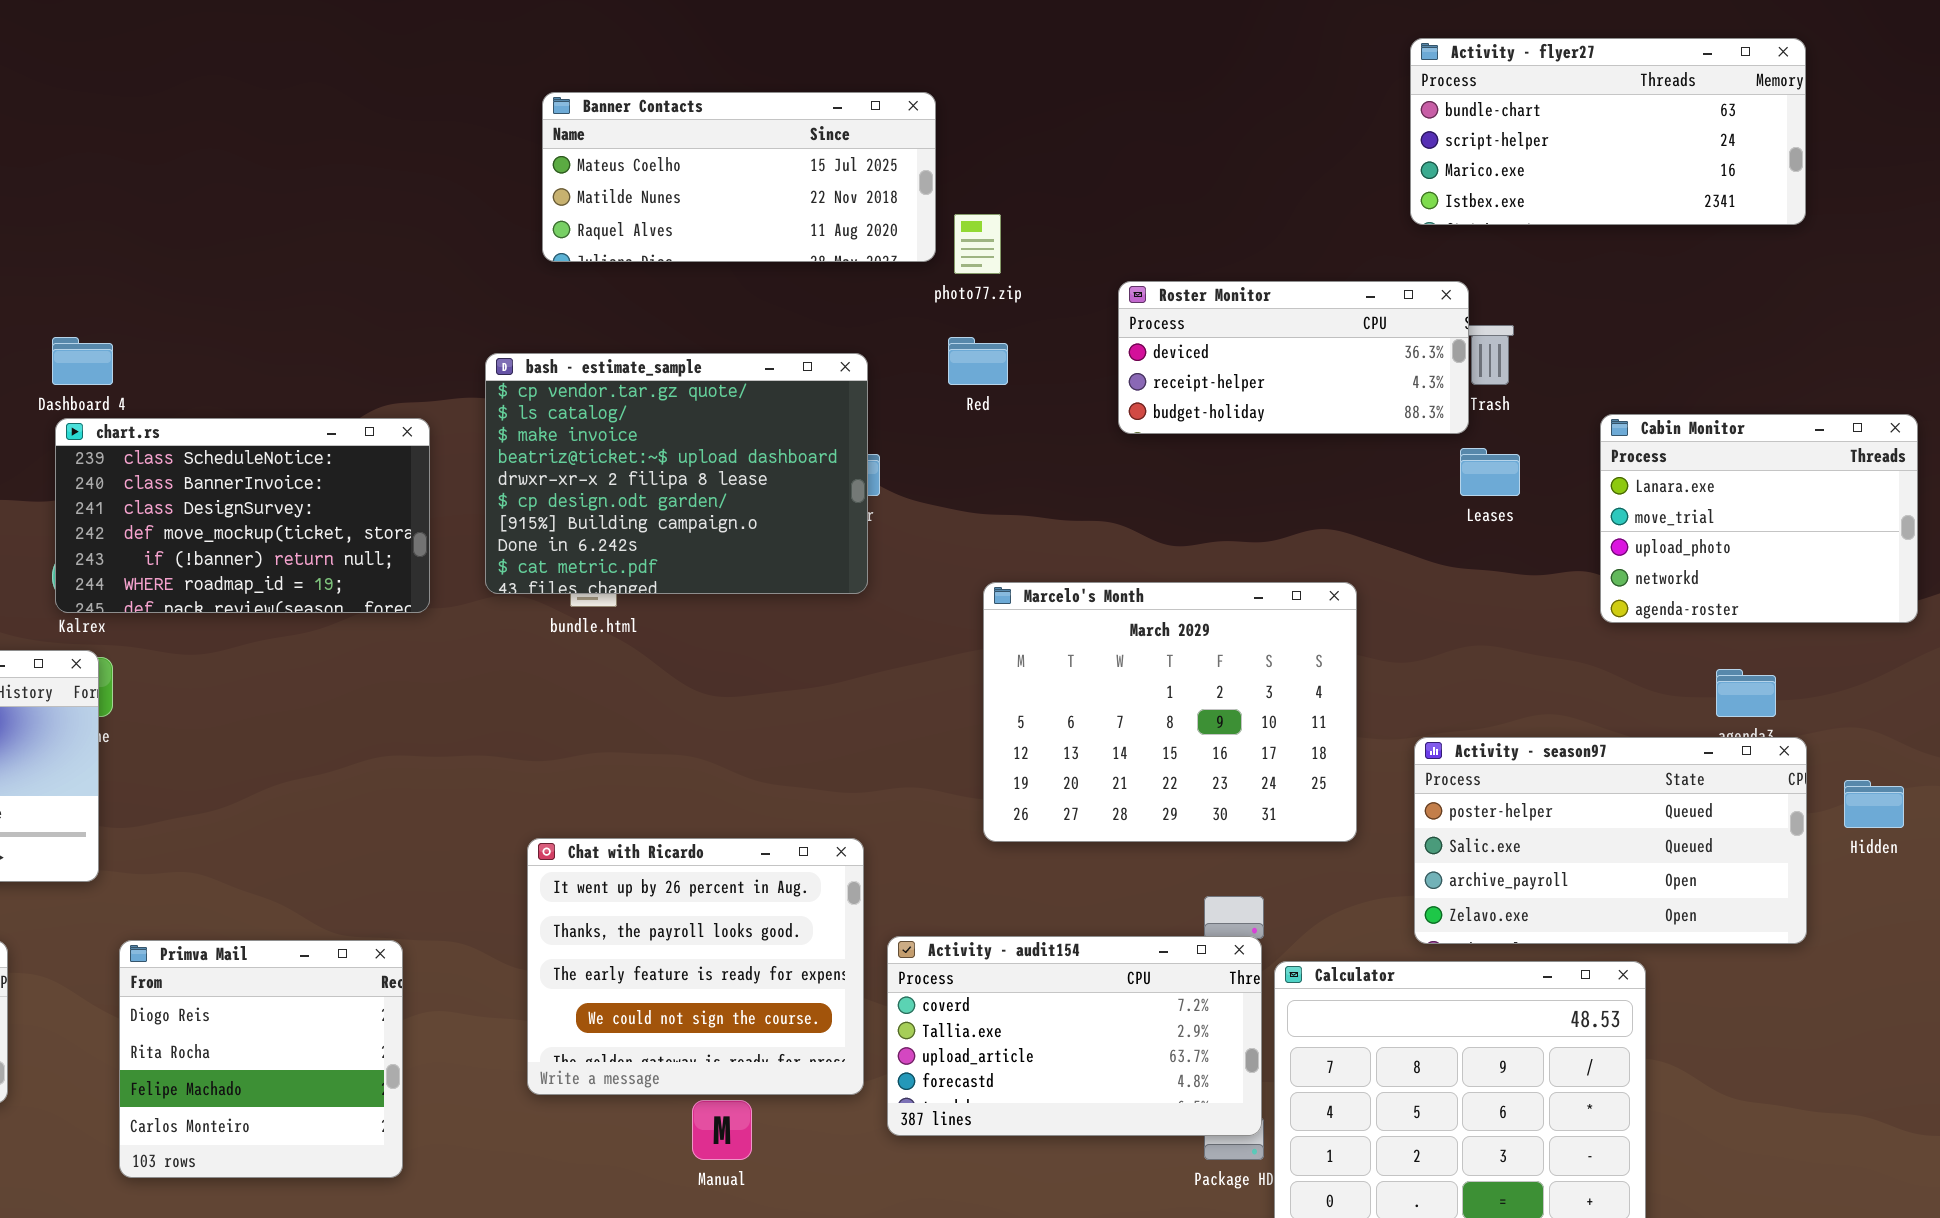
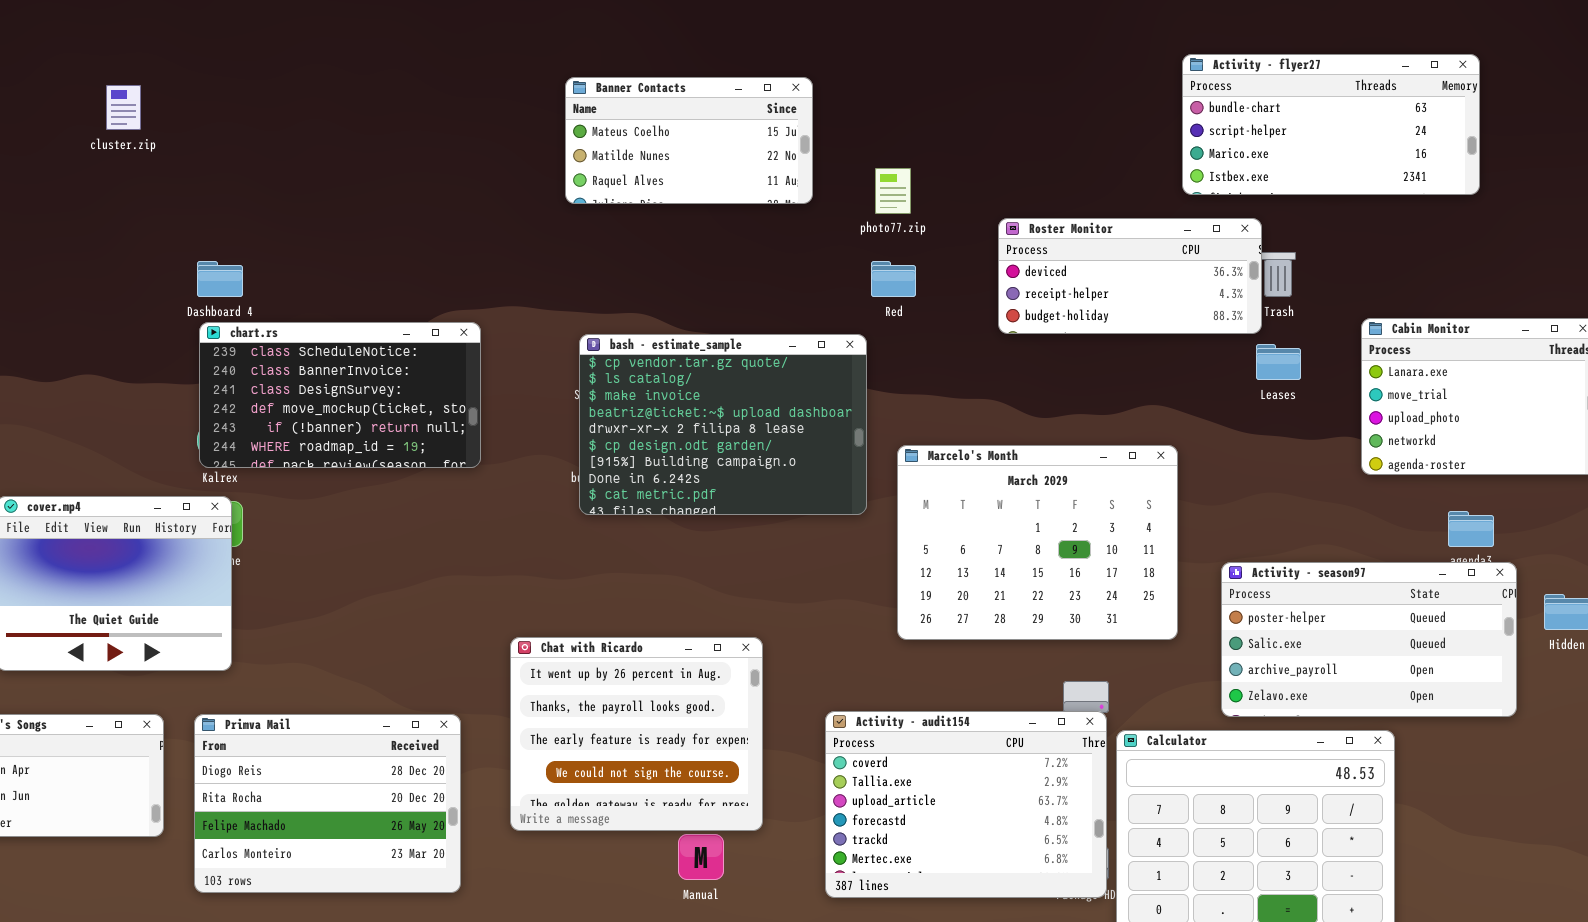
Activity - flyer27: [1410,38,1806,225] -> [1182,54,1480,195], moved
Banner Contacts: [542,92,936,262] -> [565,77,813,204], resized
bash - estimate_sample: [485,353,868,594] -> [579,334,867,515], moved
Chat with Ricardo: [527,838,864,1095] -> [510,637,763,831], moved
Activity - audit154: [887,936,1262,1136] -> [825,711,1107,898], resized
Primva Mail: [119,940,403,1178] -> [194,714,461,893], resized

